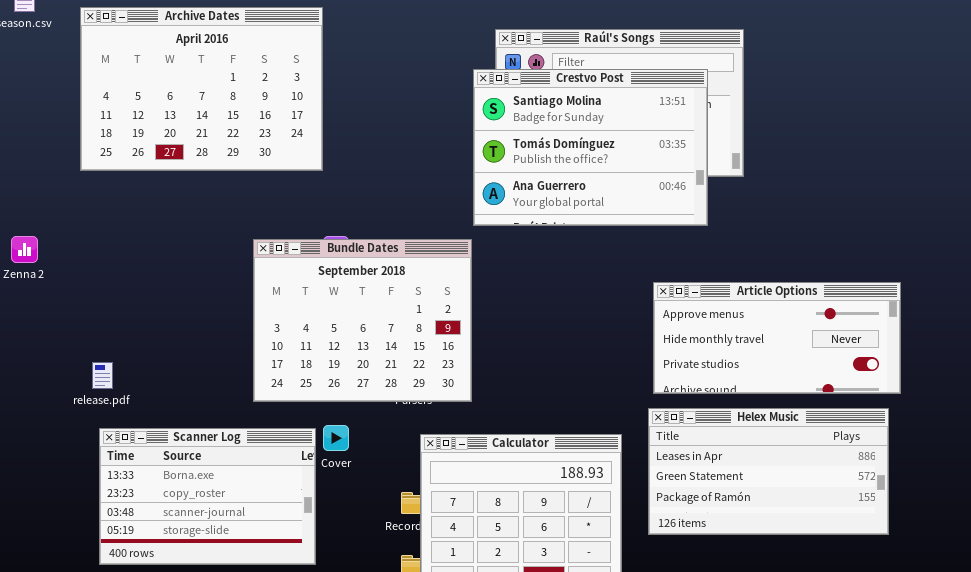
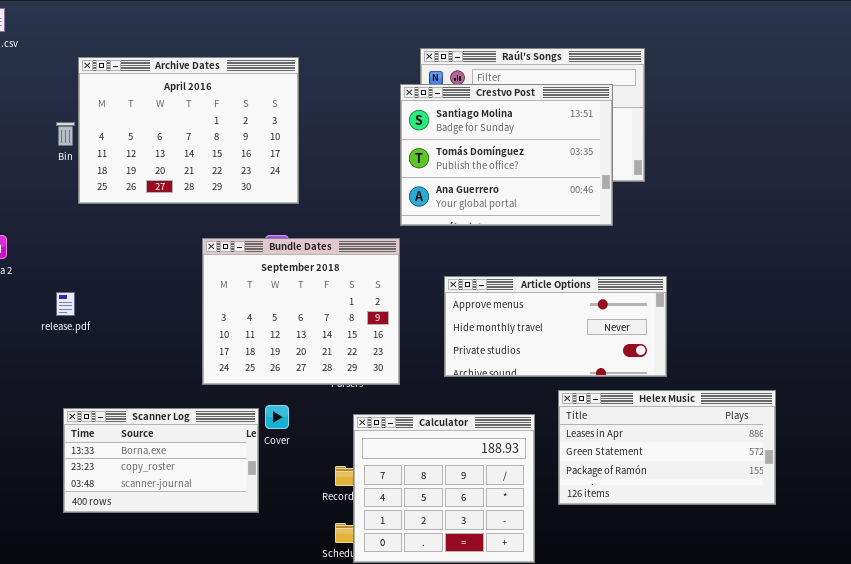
Archive Dates: [80,7,323,171] -> [78,57,299,204], moved
Article Options: [653,282,901,394] -> [444,276,667,377], moved
release.pdf: [92,362,113,389] -> [56,292,75,316], moved
Scanner Log: [99,428,316,565] -> [63,408,259,513], resized

